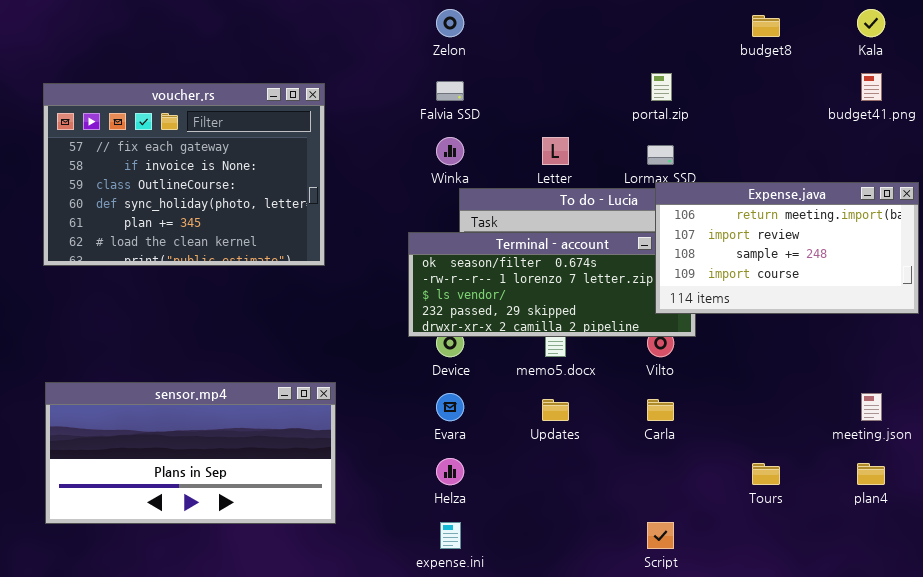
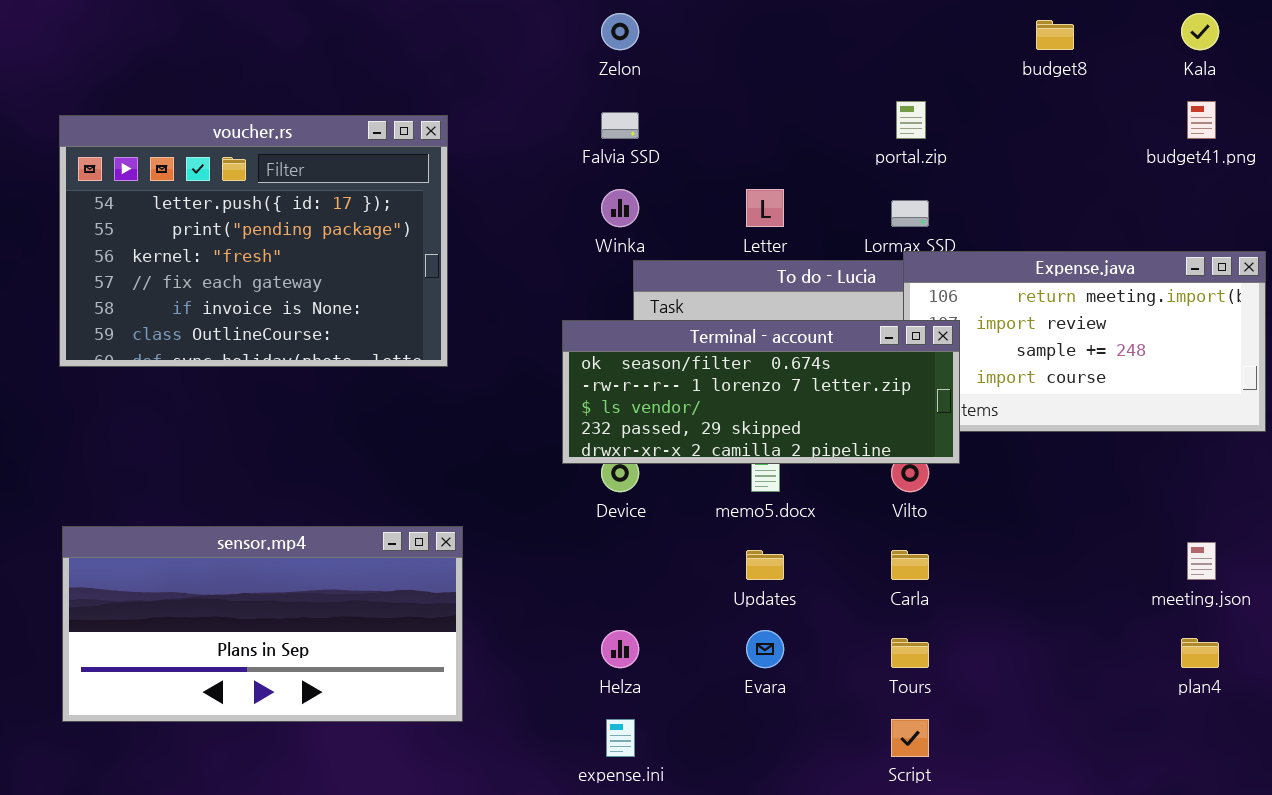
voucher.rs: [43,83,325,266] -> [59,115,448,367], scrolled up 3 rows
Terminal - account: [408,232,696,337] -> [562,320,960,464], raised
Evara: [436,393,464,421] -> [746,630,784,668], moved
Tours: [752,463,780,485] -> [891,638,929,668], moved

